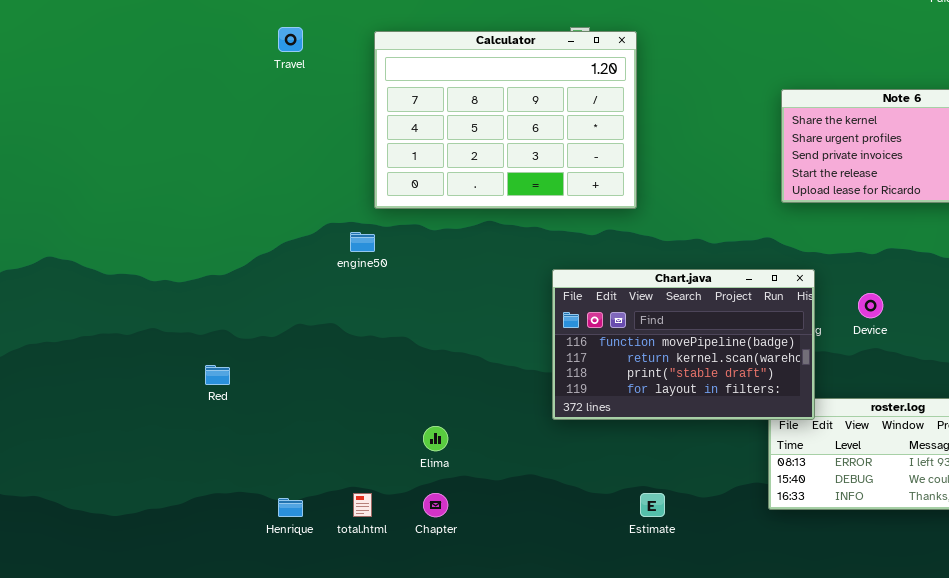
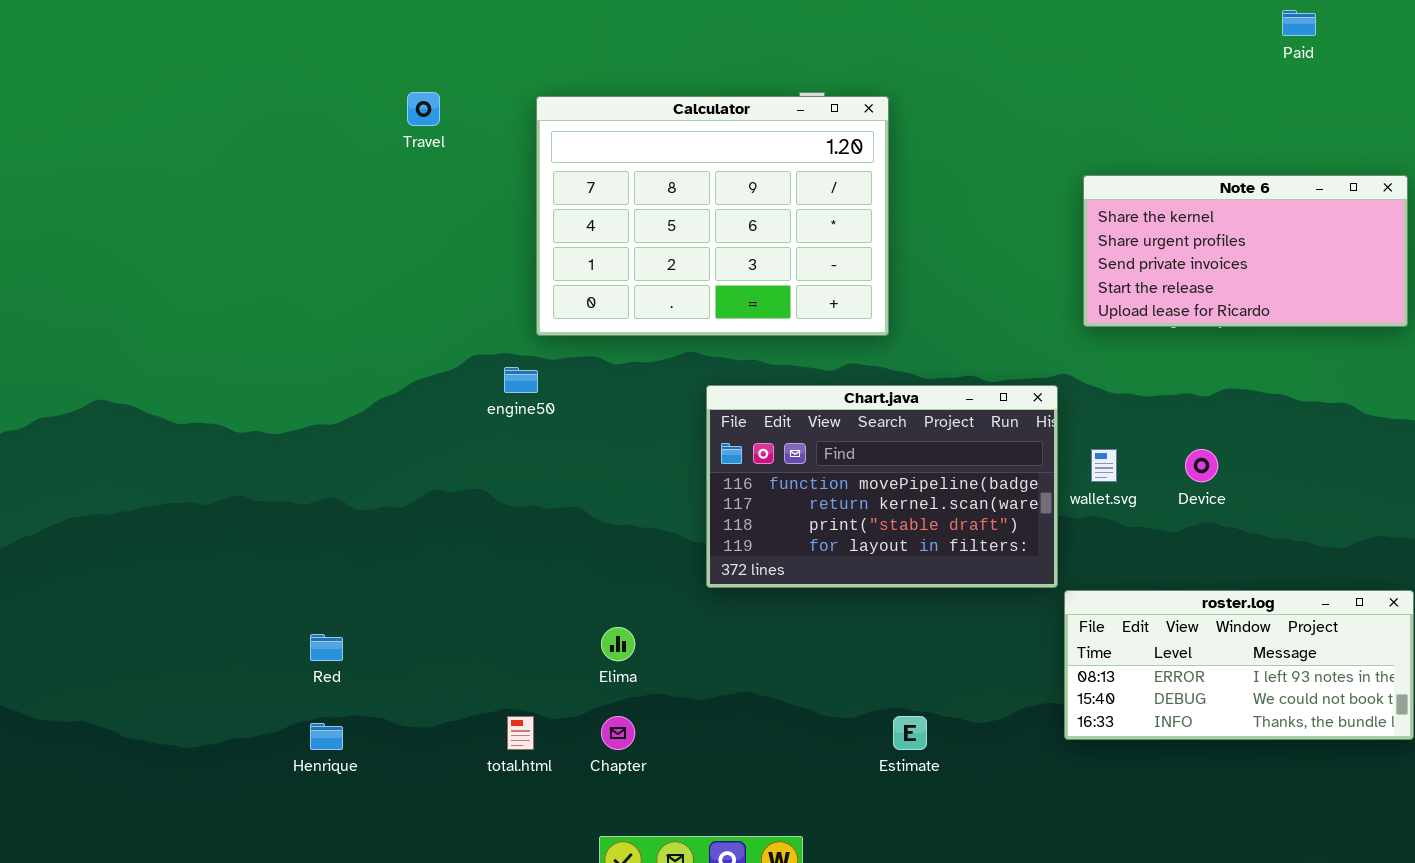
Chart.java: [552,269,815,420] -> [706,385,1058,588], moved
Red: [205,365,230,385] -> [310,634,343,661], moved
Henrique: [278,498,303,517] -> [310,723,343,750], moved

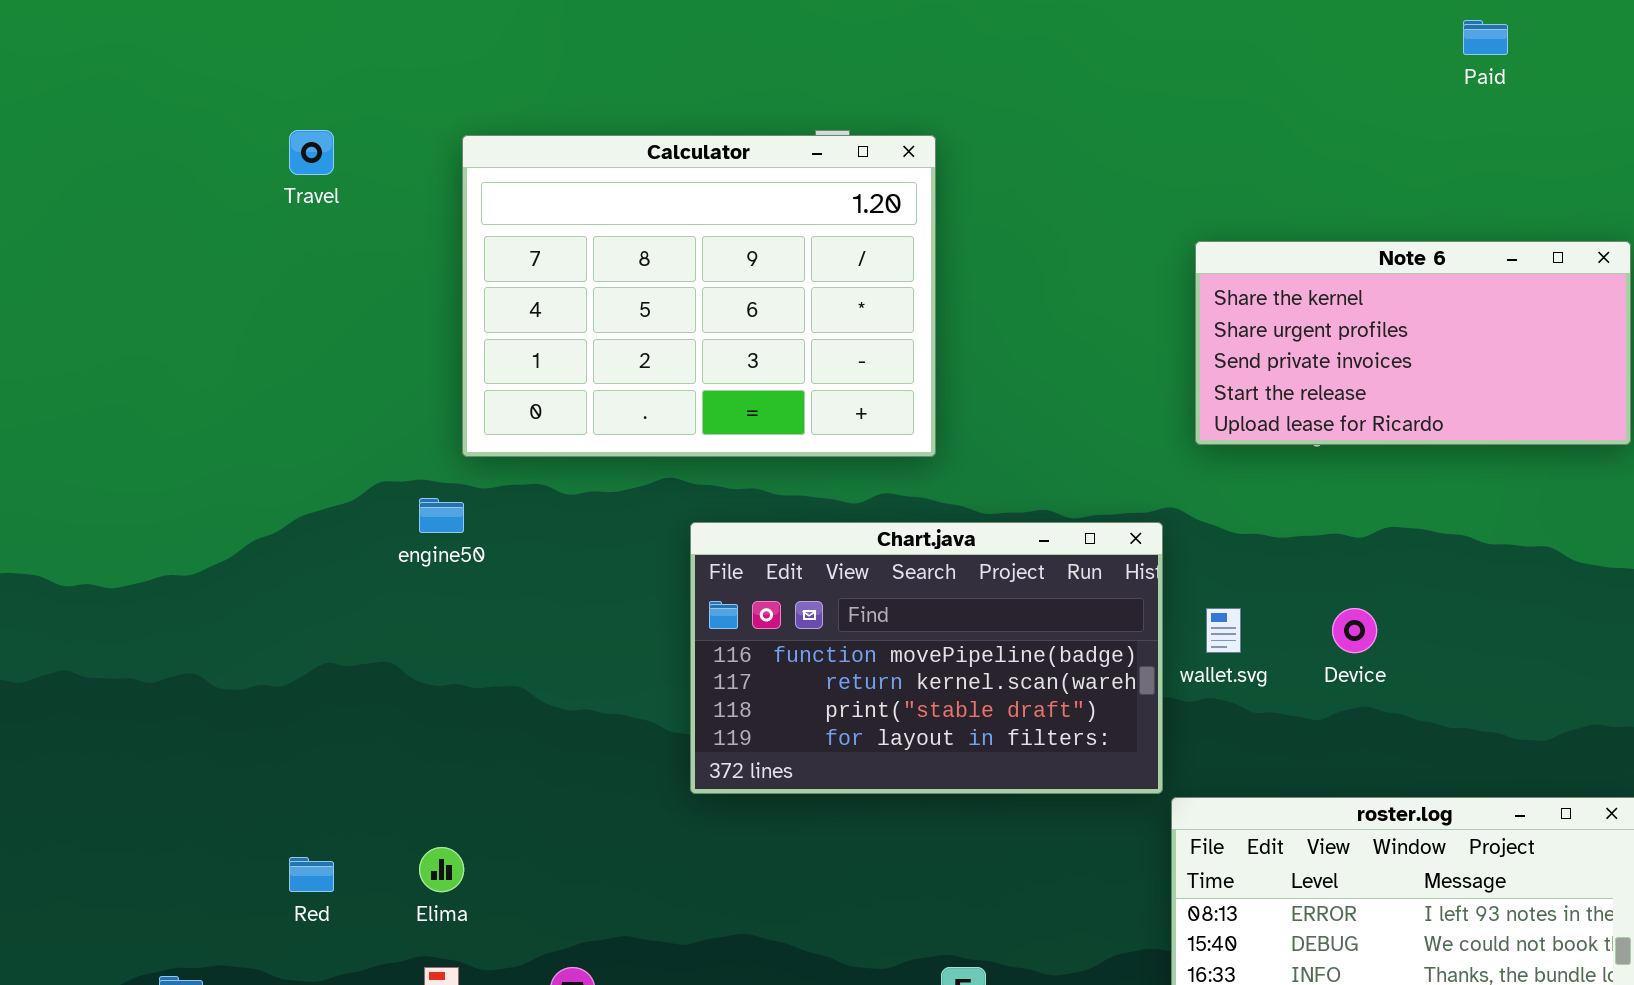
Elima: [601,627,635,661] -> [419,847,464,892], moved
Red: [310,634,343,661] -> [289,857,334,892], moved

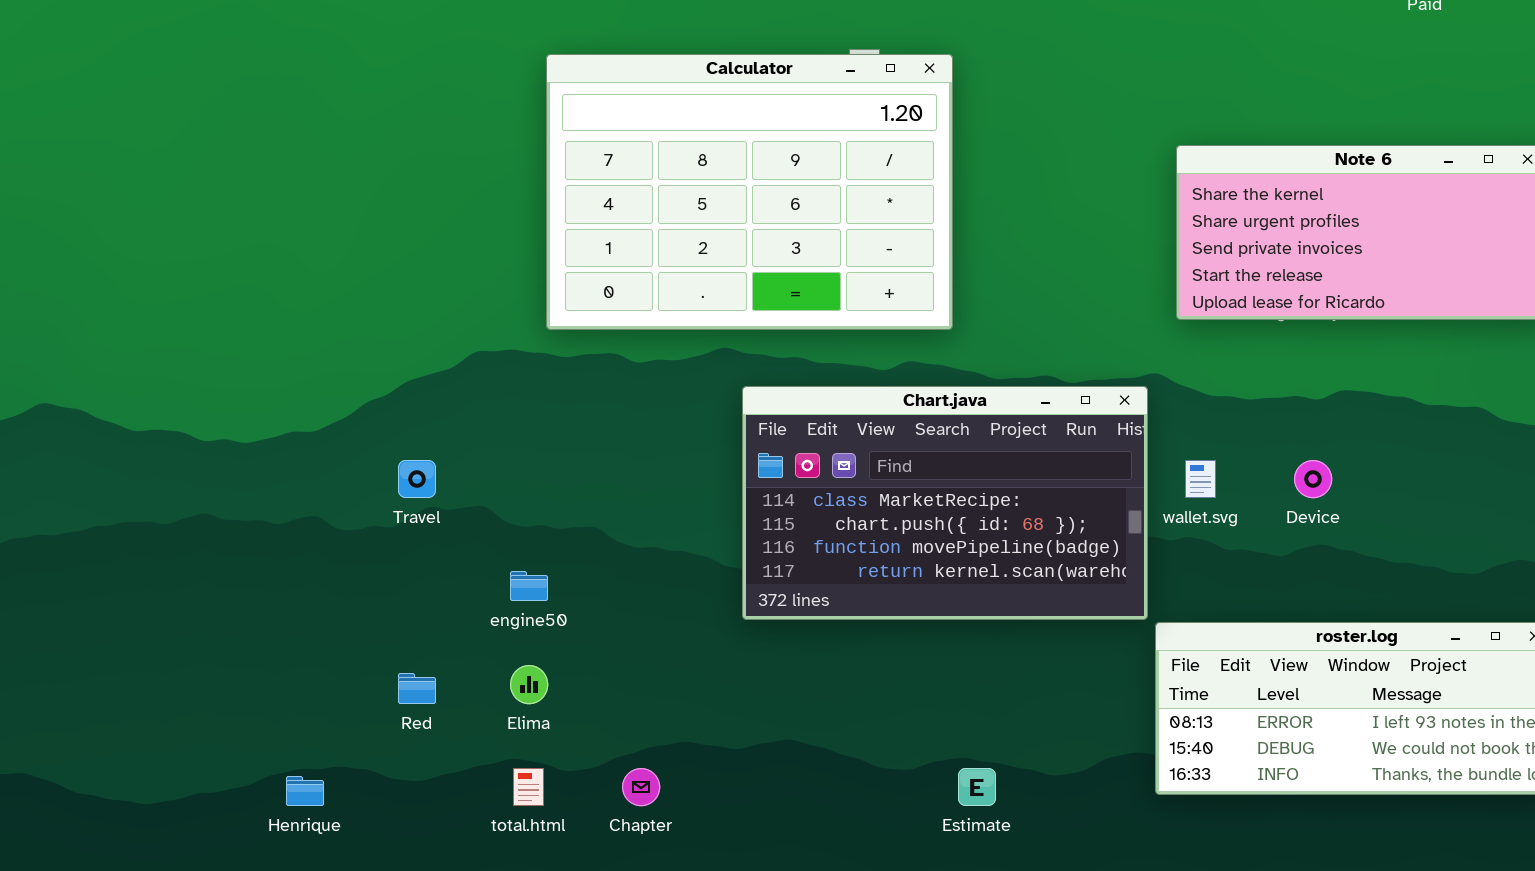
Travel: [289,130,334,175] -> [398,460,436,498], moved
engine50: [419,498,464,533] -> [510,571,548,601], moved
Chart.java: [690,522,1163,794] -> [742,386,1148,620], scrolled up 2 rows

